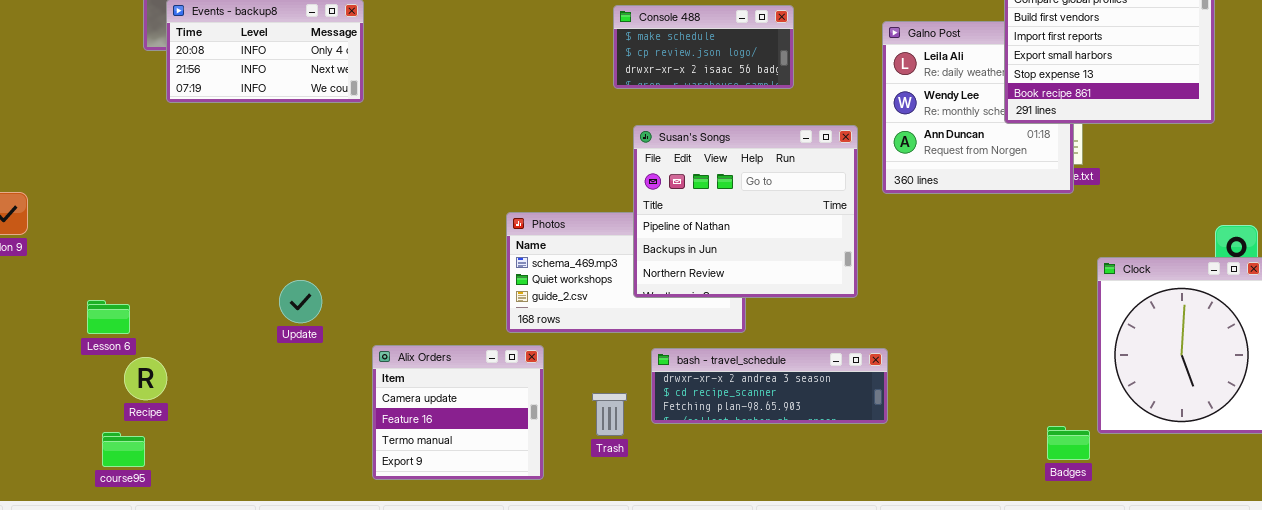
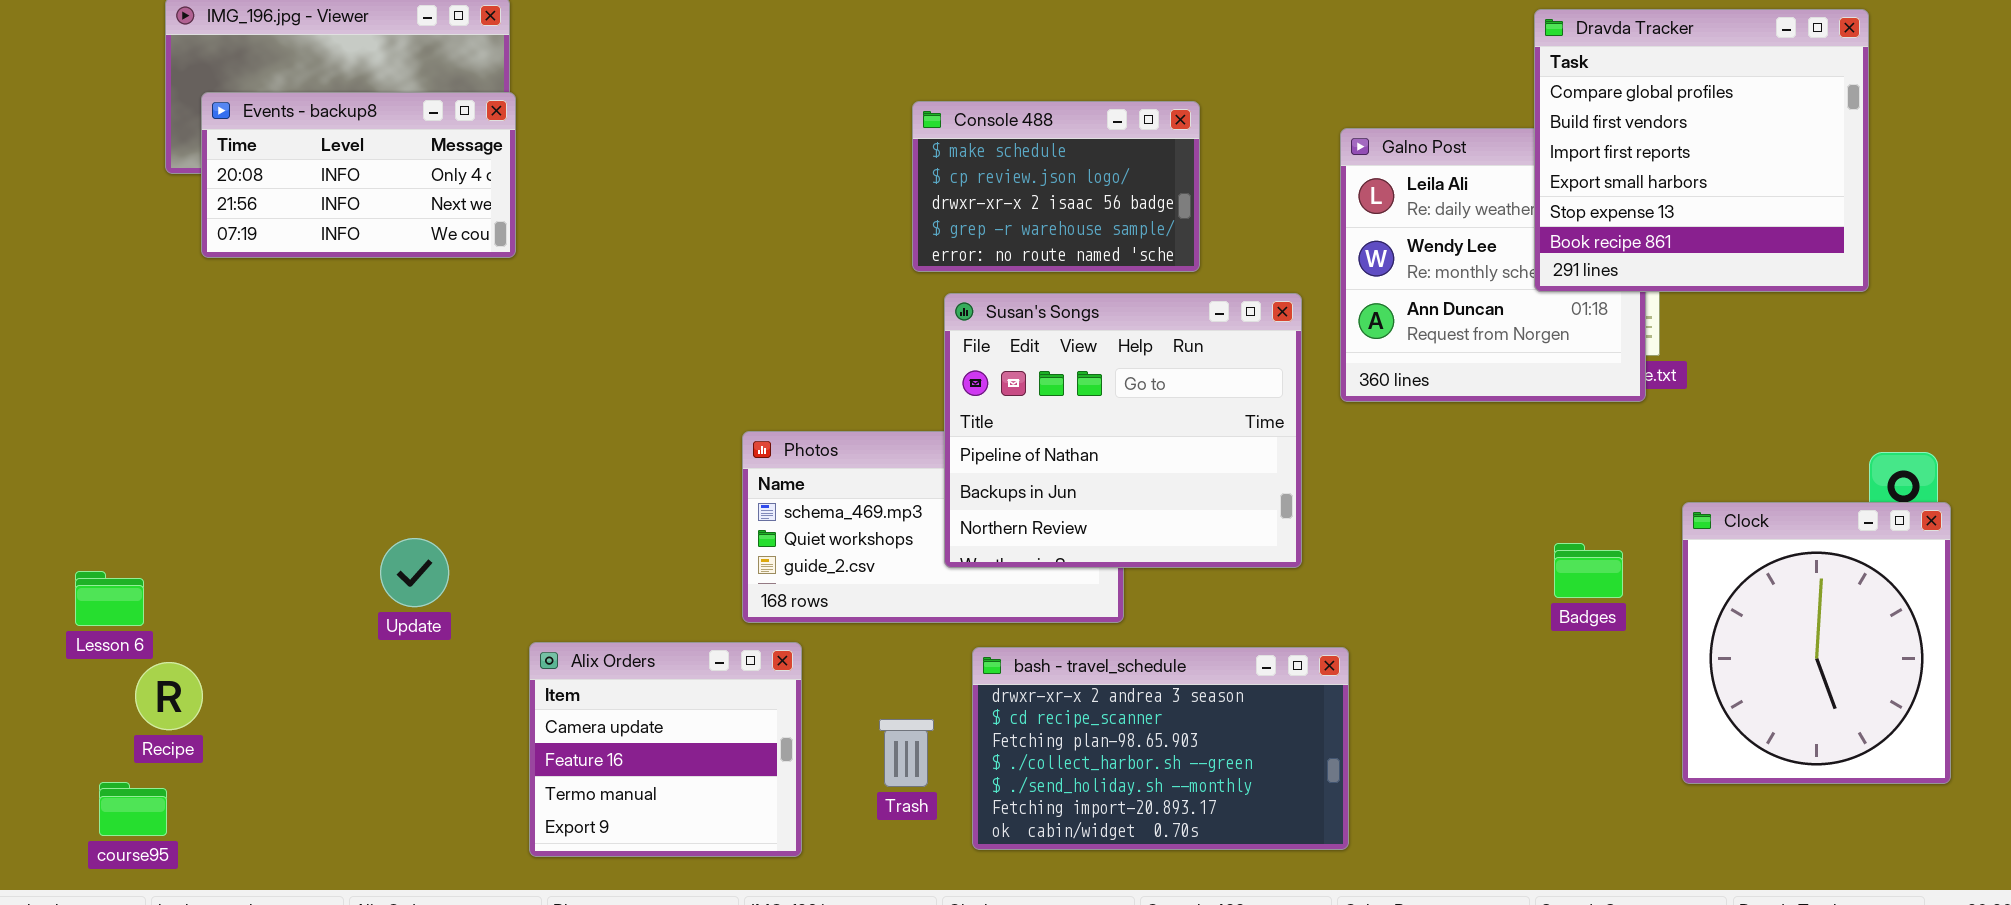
Console 488: [613,5,794,89] -> [912,101,1200,272], resized
bash - travel_schedule: [651,348,888,424] -> [972,647,1349,850], resized
Badges: [1047,426,1090,460] -> [1554,543,1623,598], moved

